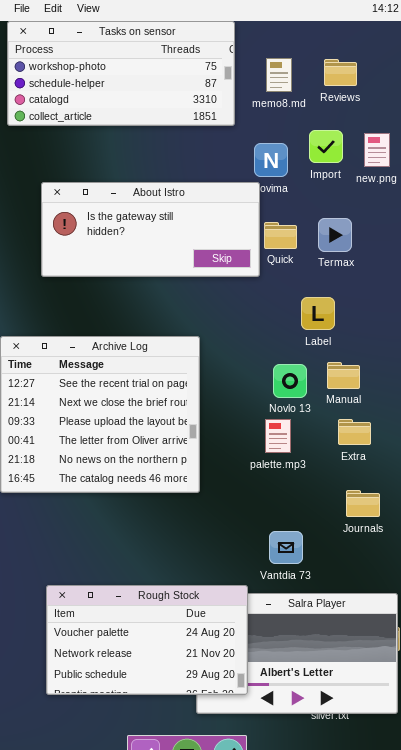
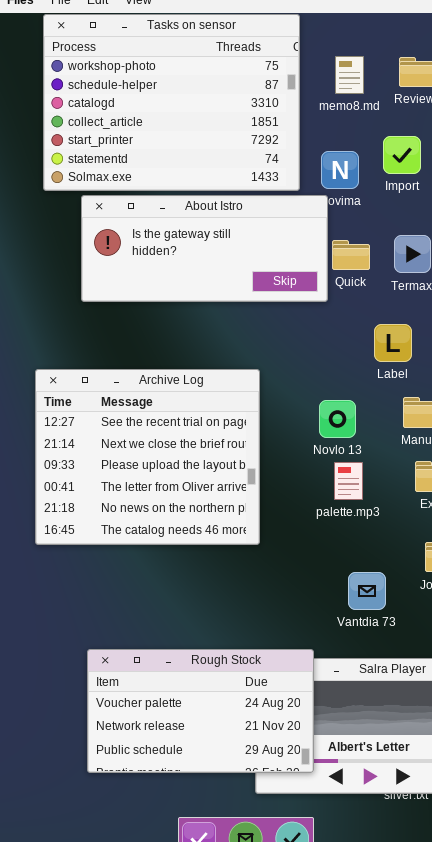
Tasks on sensor: [7,21,235,126] -> [43,14,300,191], resized
Novlo 13: [273,364,307,398] -> [319,400,356,438], moved
Vantdia 73: [269,531,303,564] -> [348,572,386,610], moved

